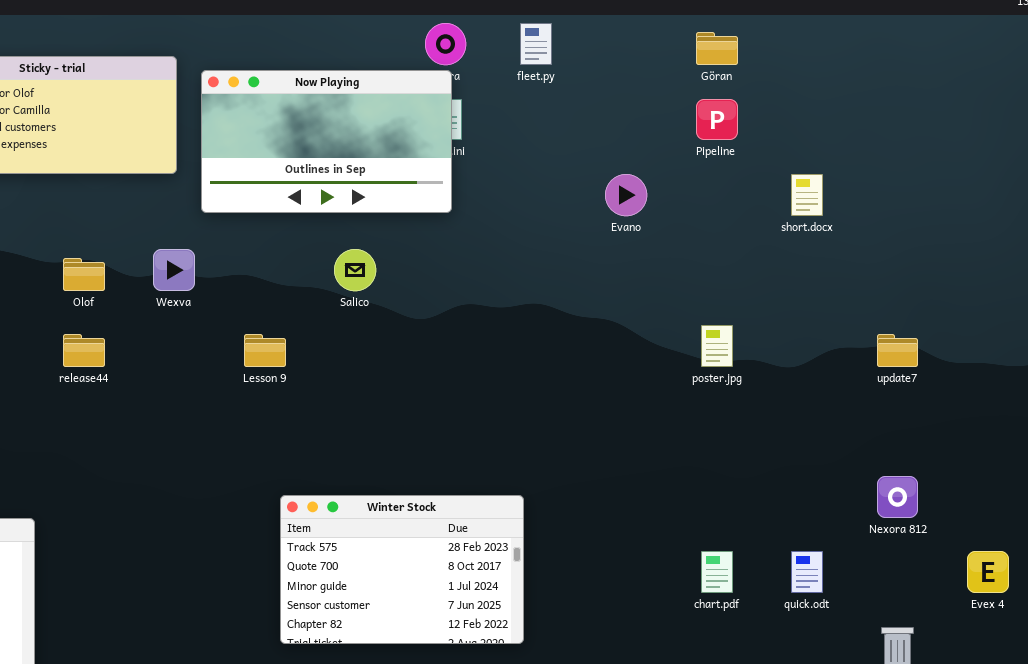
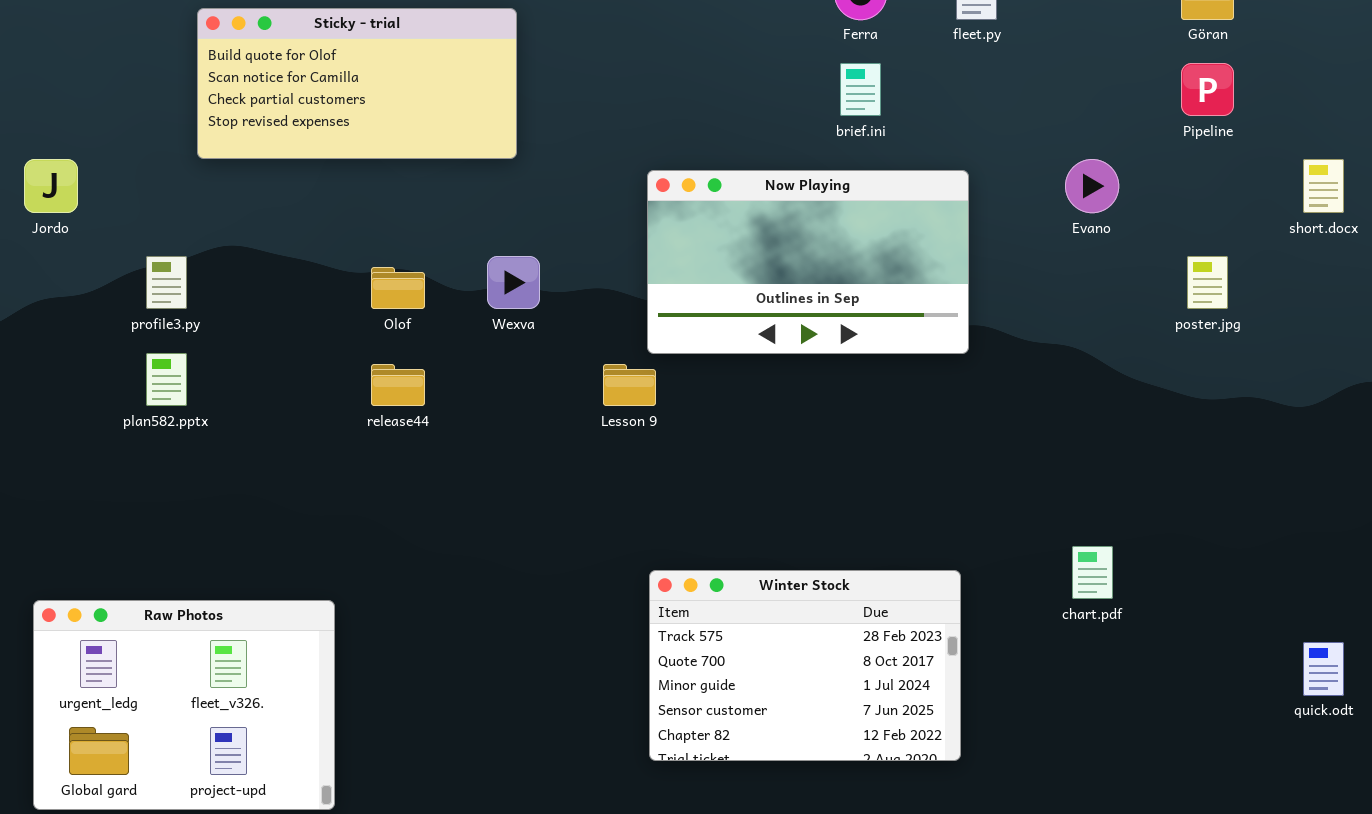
Now Playing: [201,70,452,213] -> [647,170,969,354], moved
poster.jpg: [701,325,733,367] -> [1187,256,1228,309], moved
chart.pdf: [701,551,733,593] -> [1072,546,1113,599], moved

